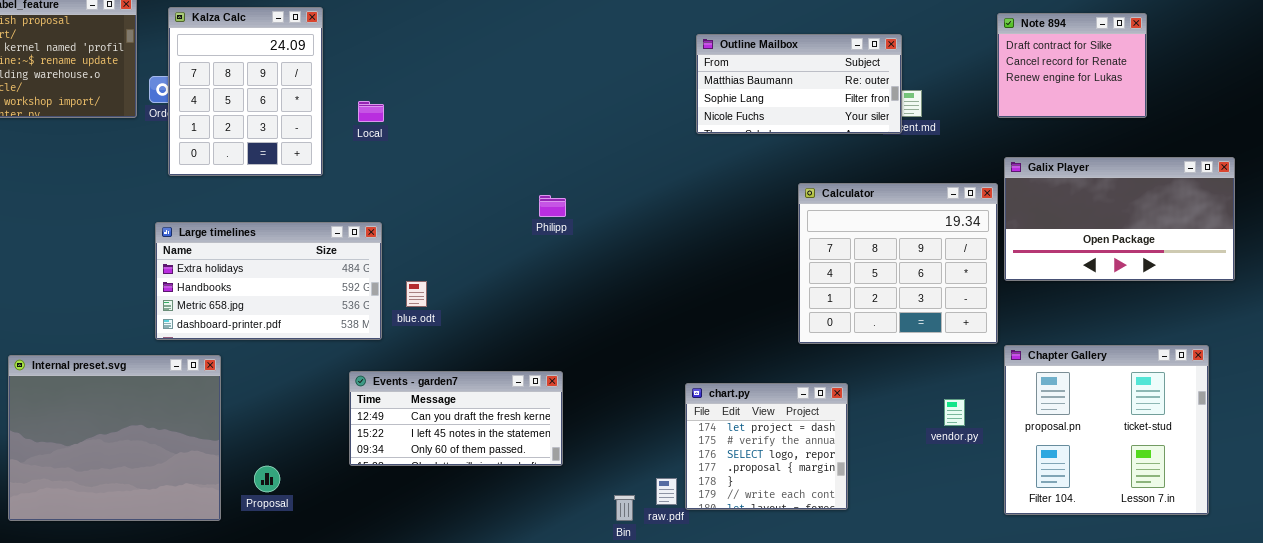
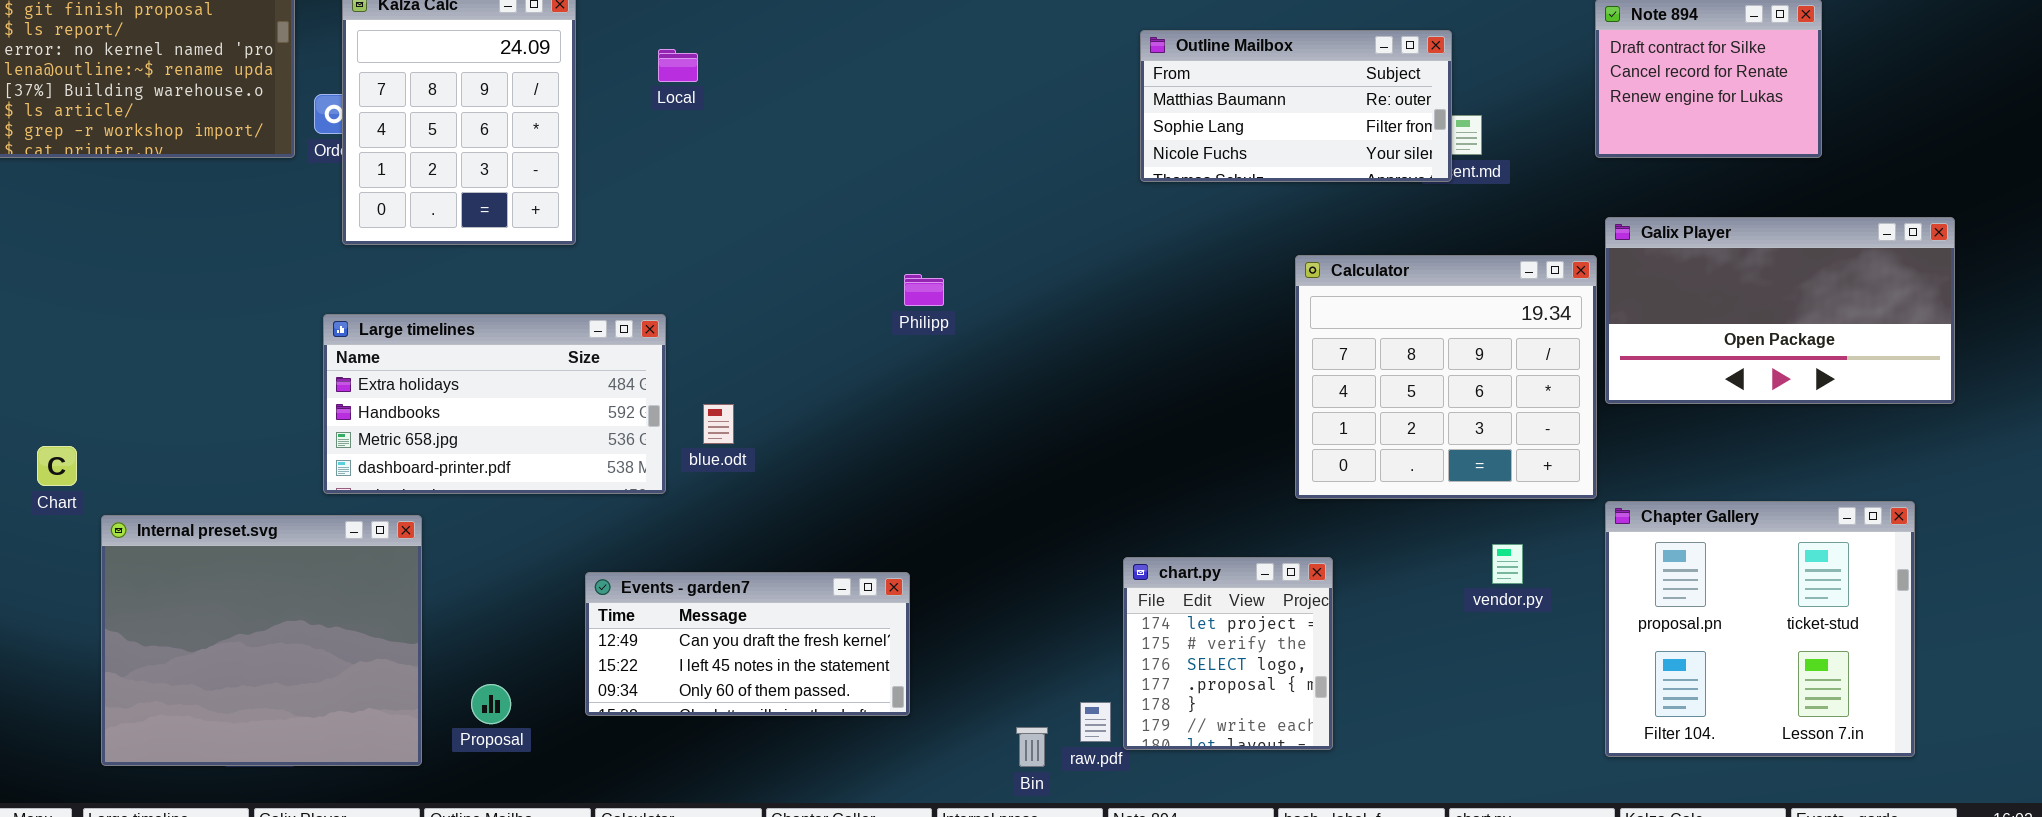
Local: [358,101,384,122] -> [658,49,698,82], moved
Events - garden7: [349,371,563,466] -> [585,572,910,716], moved
chart.py: [685,383,848,510] -> [1123,557,1333,750], resized
vendor.py: [944,399,965,426] -> [1492,544,1523,584], moved

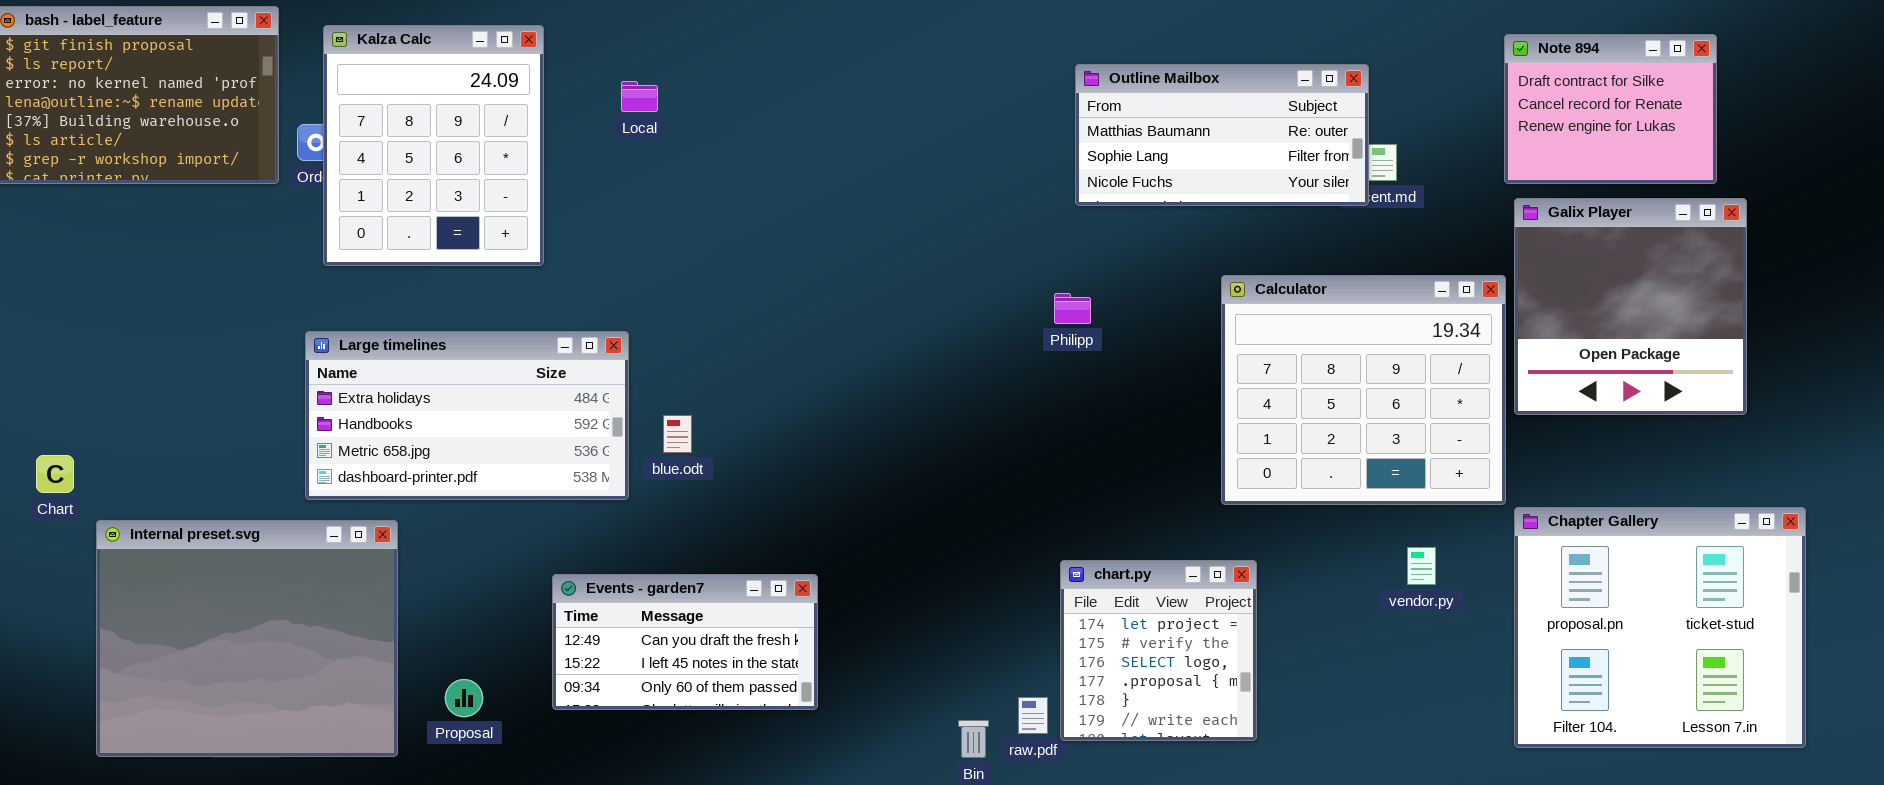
Galix Player: [1605,217,1955,404] -> [1514,198,1747,415], resized
Philipp: [904,274,944,306] -> [1054,293,1091,324], moved
Events - garden7: [585,572,910,716] -> [552,574,818,710], resized

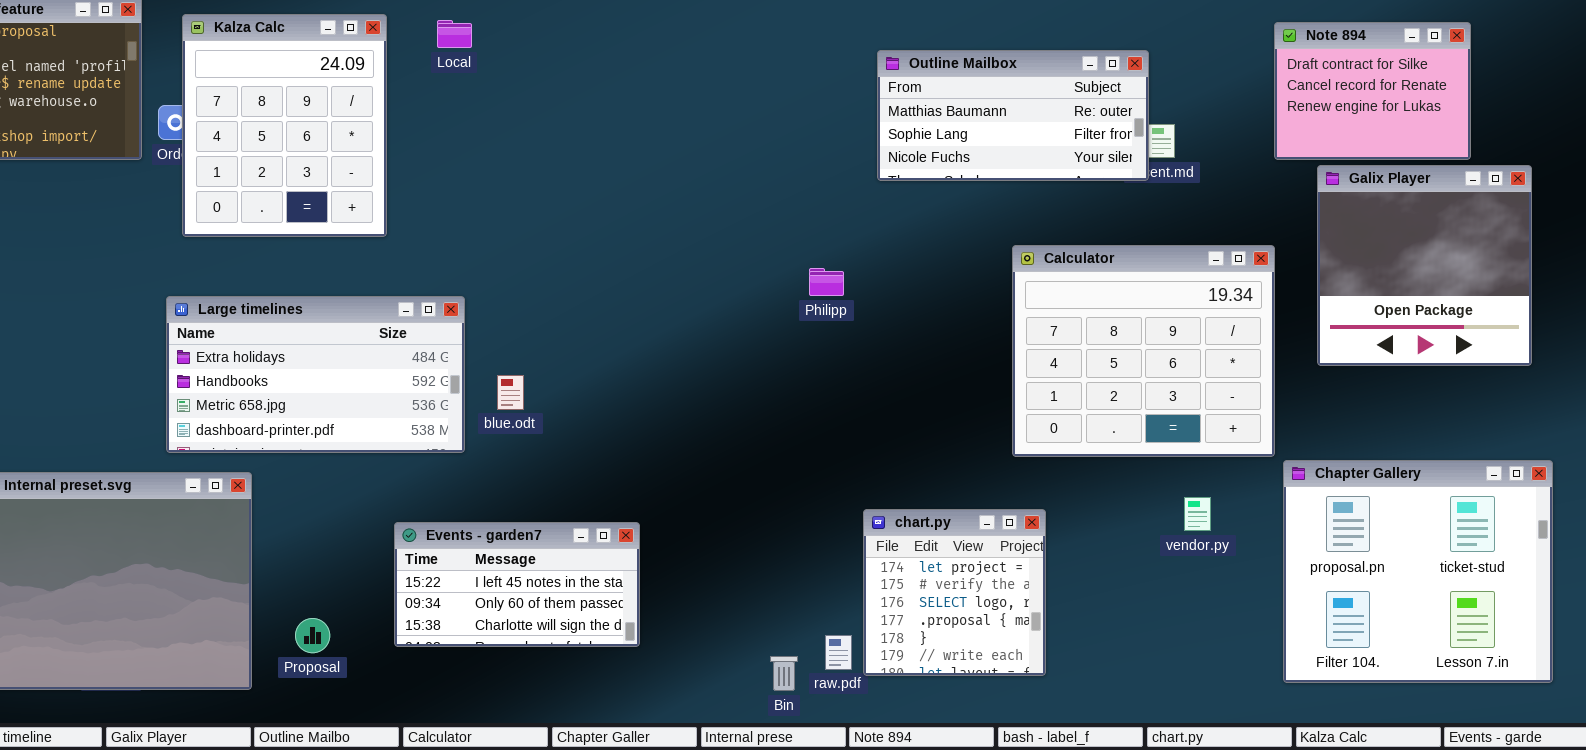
Local: [621,81,658,112] -> [437,20,472,48], moved
Galix Player: [1514,198,1747,415] -> [1317,165,1532,366], moved
Philipp: [1054,293,1091,324] -> [809,268,844,296], moved
Events - garden7: [552,574,818,710] -> [394,522,640,647], scrolled down 1 row

